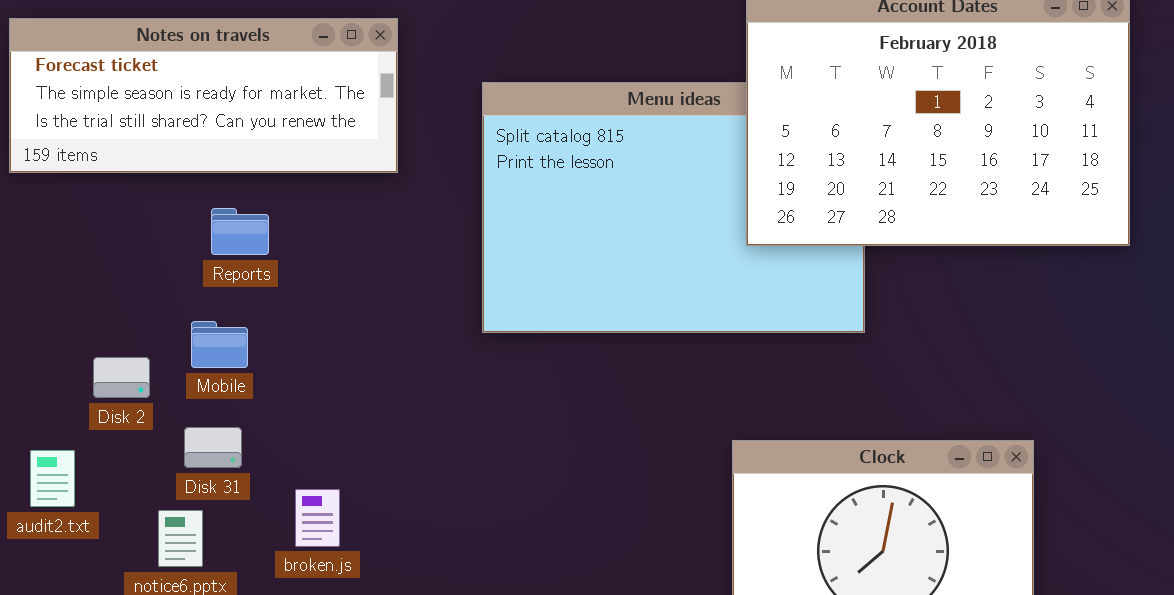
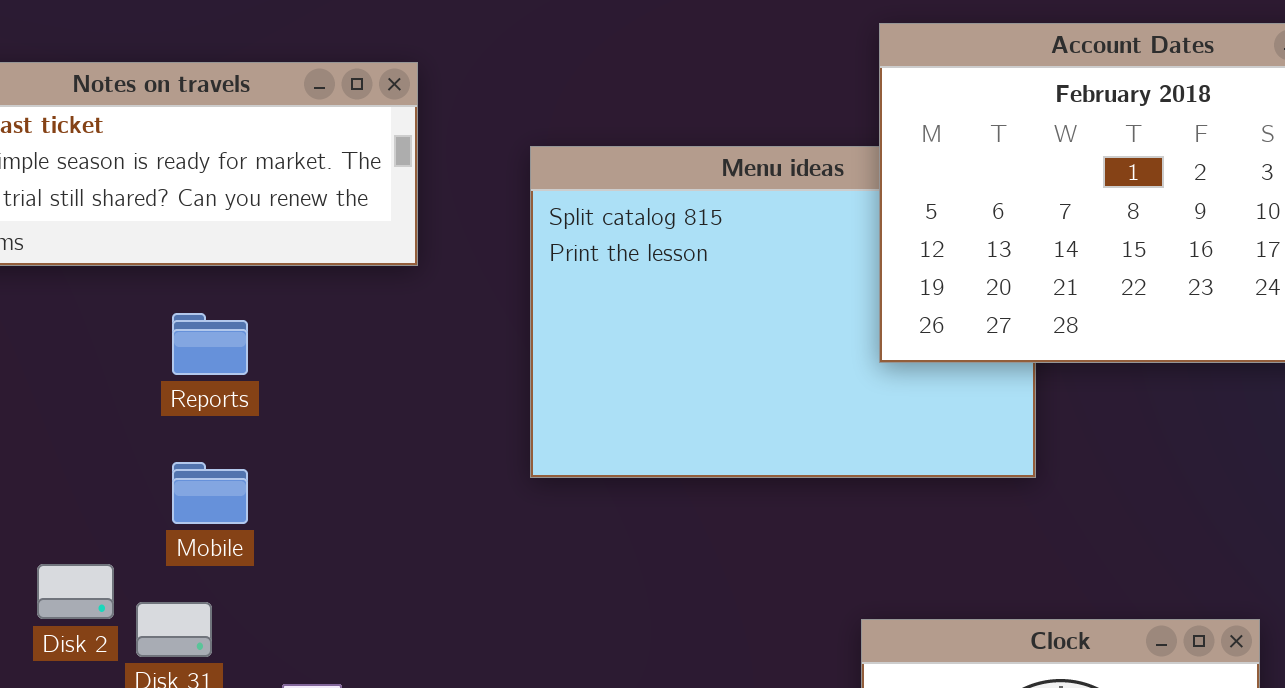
Mobile: [191,321,248,368] -> [172,462,248,524], moved
Disk 2: [93,357,150,398] -> [37,564,114,619], moved

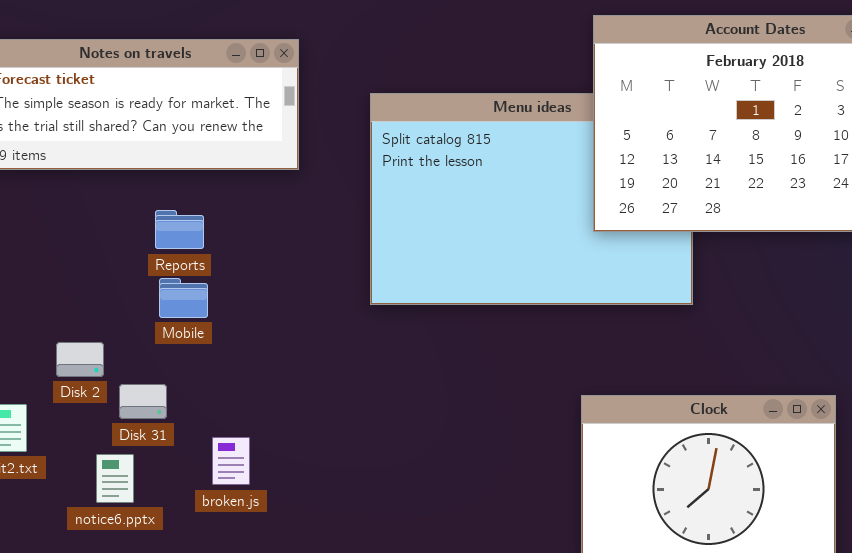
Reports: [172,313,248,375] -> [155,210,204,249], moved
Mobile: [172,462,248,524] -> [159,278,208,318], moved
Disk 2: [37,564,114,619] -> [56,342,104,377], moved

